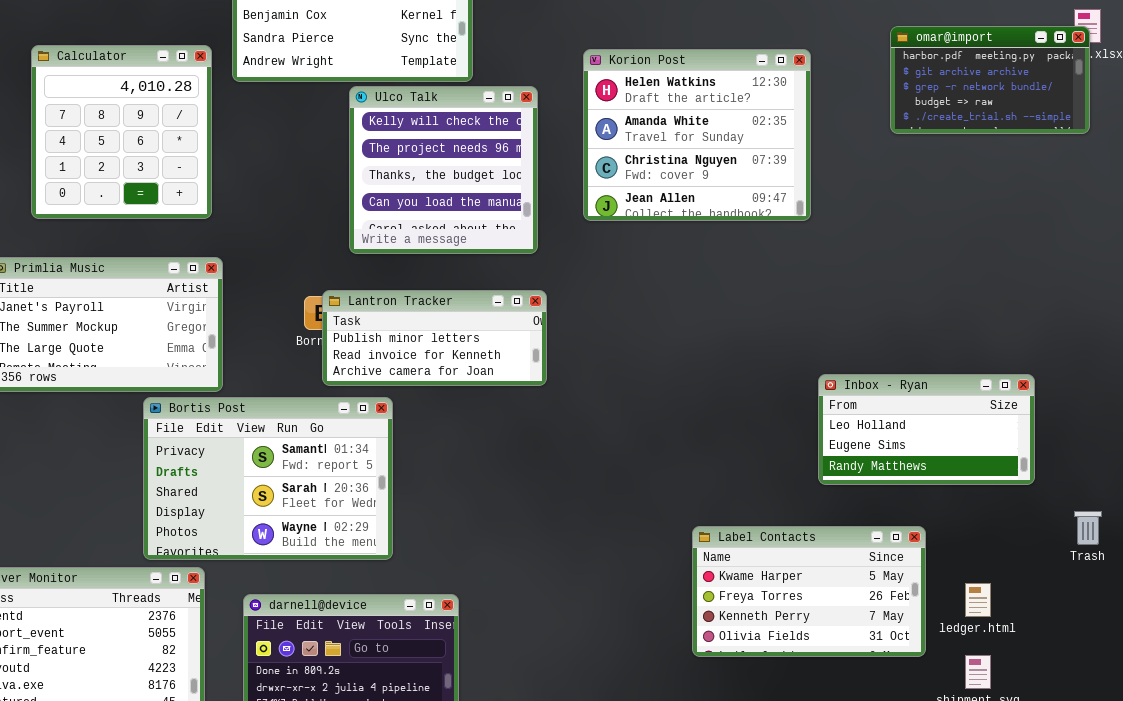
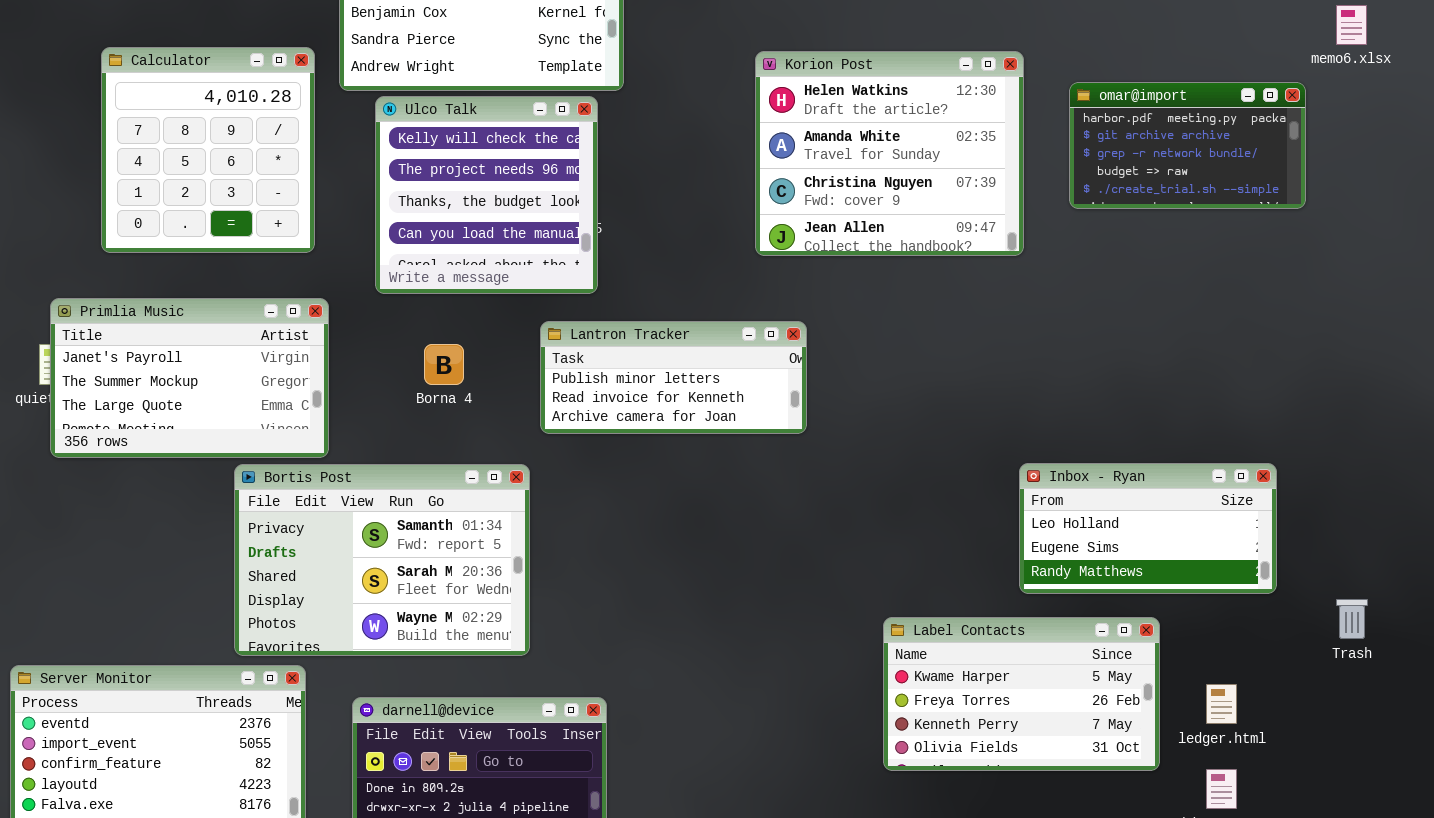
omar@import: [890,26,1090,134] -> [1069,82,1306,209], moved
Ulco Talk: [349,86,538,254] -> [375,96,598,294], moved
Lantron Tracker: [322,290,547,386] -> [540,321,807,434], moved
Inbox - Ryan: [818,374,1035,485] -> [1019,463,1277,594], moved

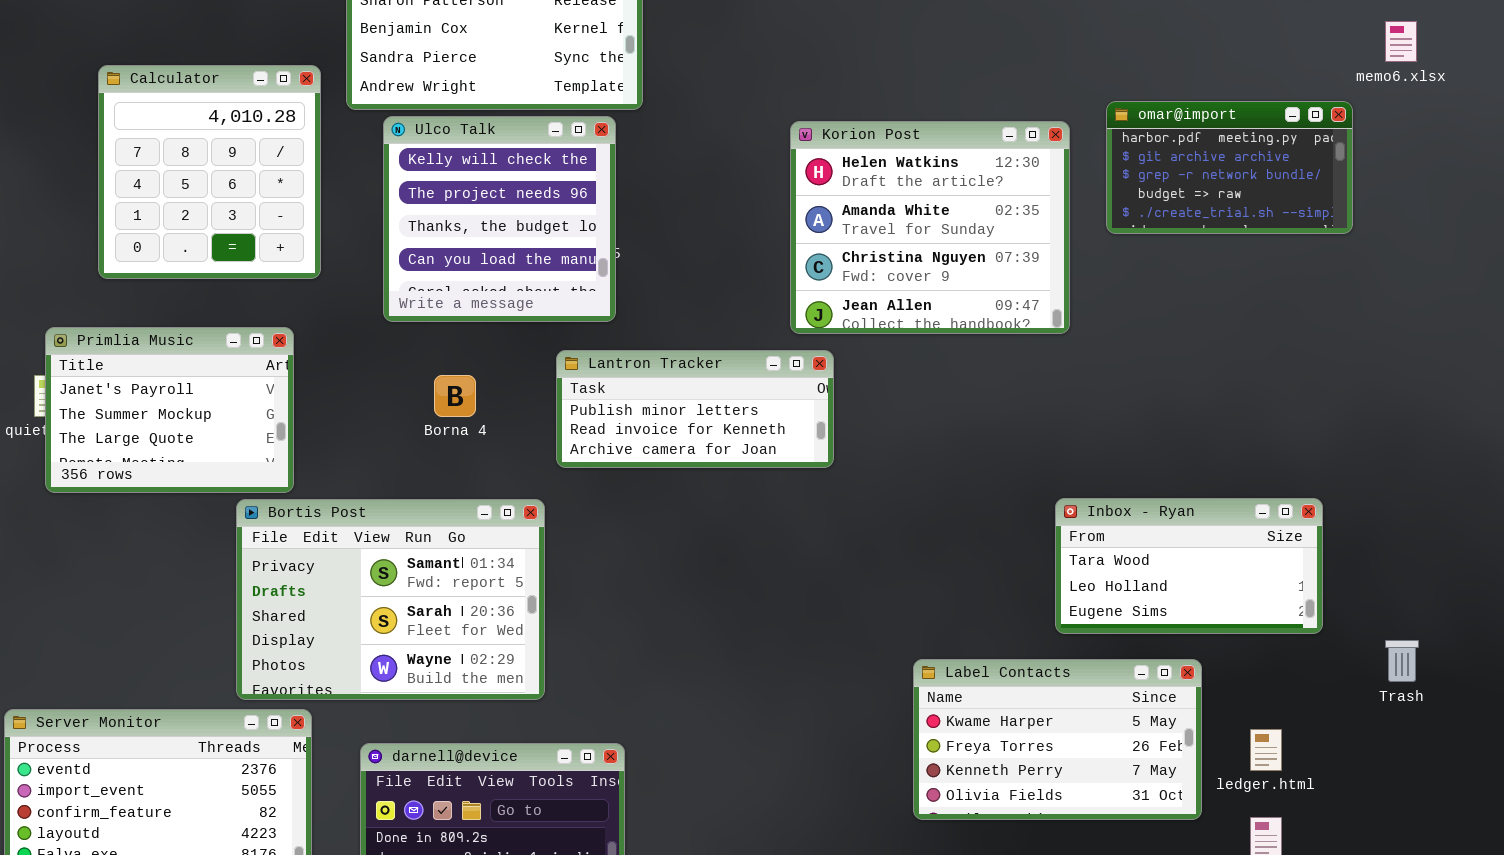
Korion Post: [755,51,1024,256] -> [790,121,1070,334], moved
Primlia Music: [50,298,329,458] -> [45,327,294,493], resized
Inbox - Ryan: [1019,463,1277,594] -> [1055,498,1323,634], scrolled up 1 row

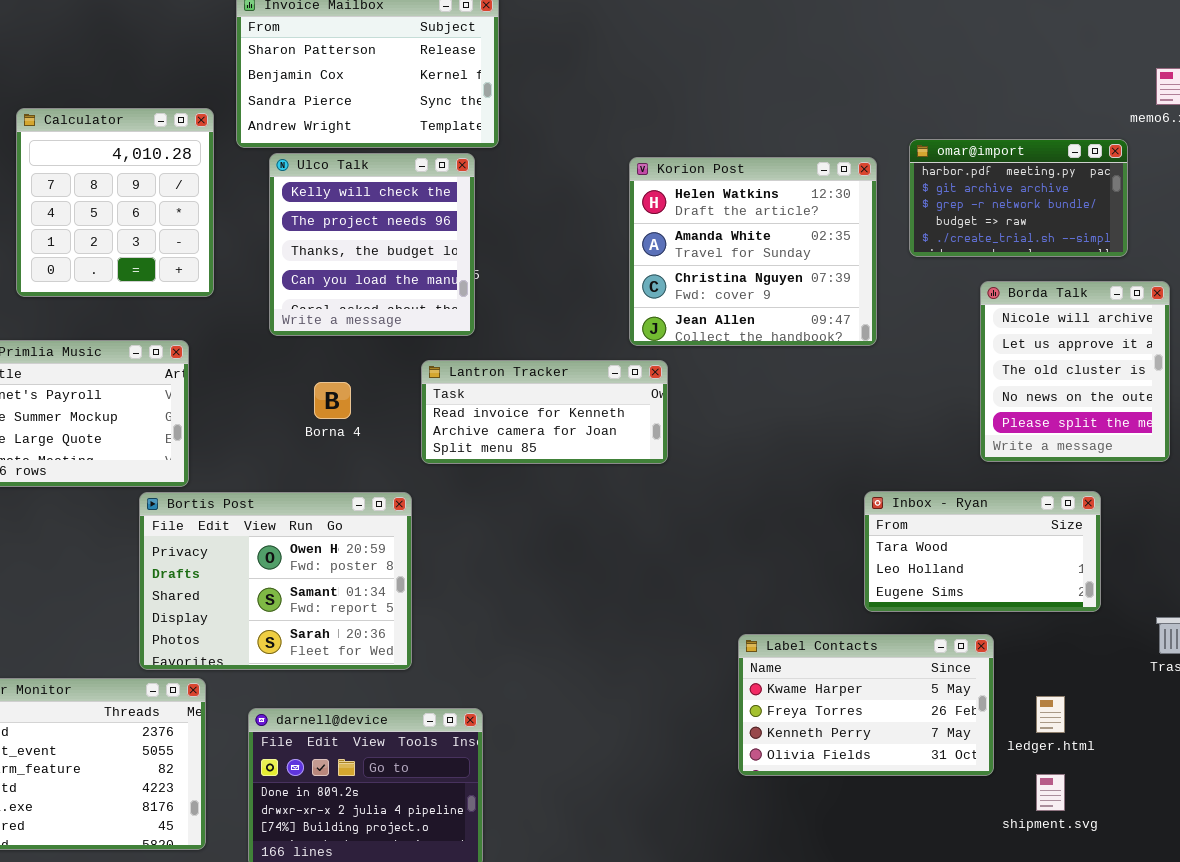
Borda Talk: none -> [980,281,1170,462], opened
Lantron Tracker: [556,350,834,468] -> [421,360,668,464], scrolled down 1 row
Bortis Post: [236,499,545,700] -> [139,492,412,670], scrolled up 1 row

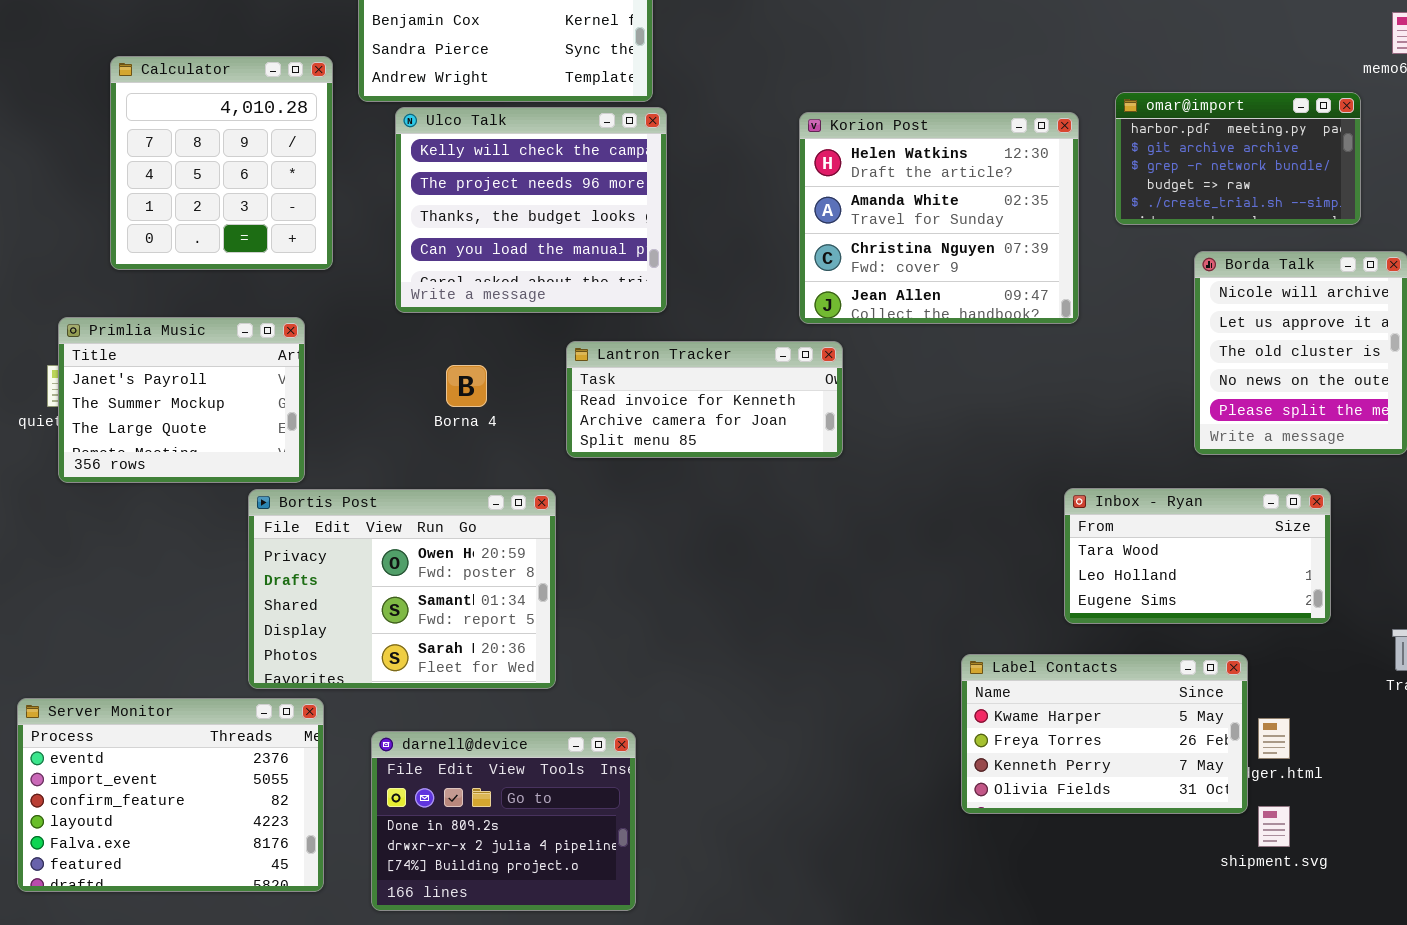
Ulco Talk: [269,153,475,336] -> [395,107,667,313], resized
Label Contacts: [738,634,994,776] -> [961,654,1248,814], moved

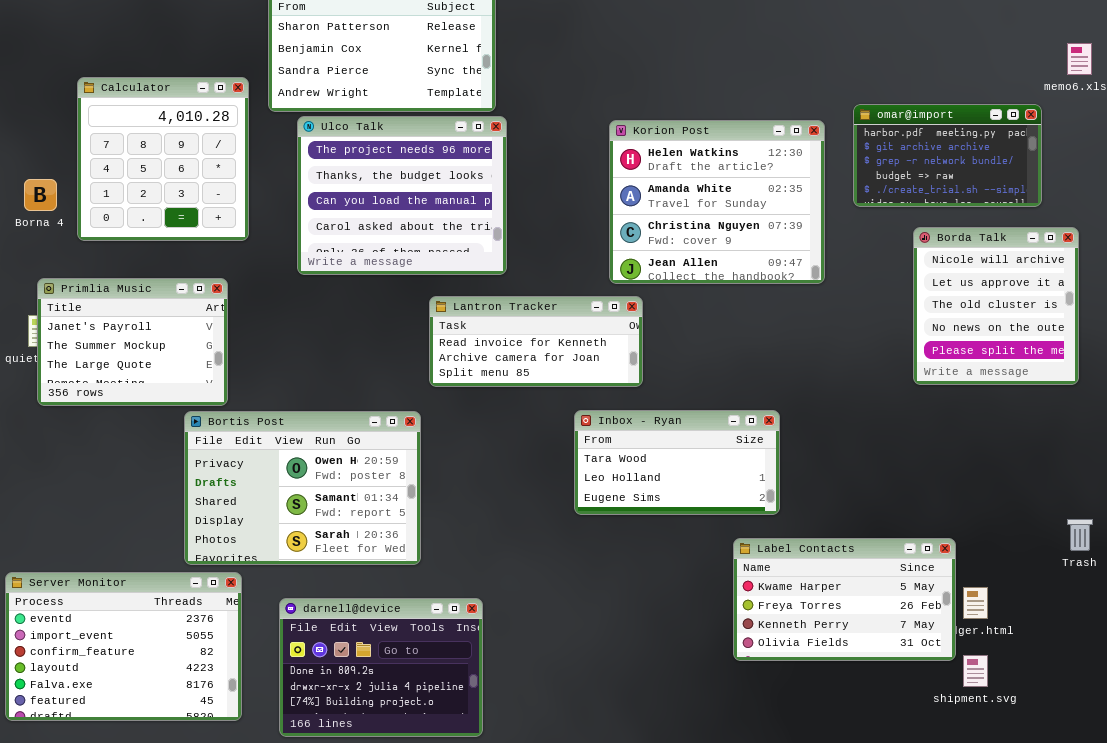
Ulco Talk: [395,107,667,313] -> [297,116,507,275], scrolled down 1 row
Borna 4: [446,365,487,407] -> [24,179,57,211], moved
Inbox - Ryan: [1064,488,1331,624] -> [574,410,780,515], moved

